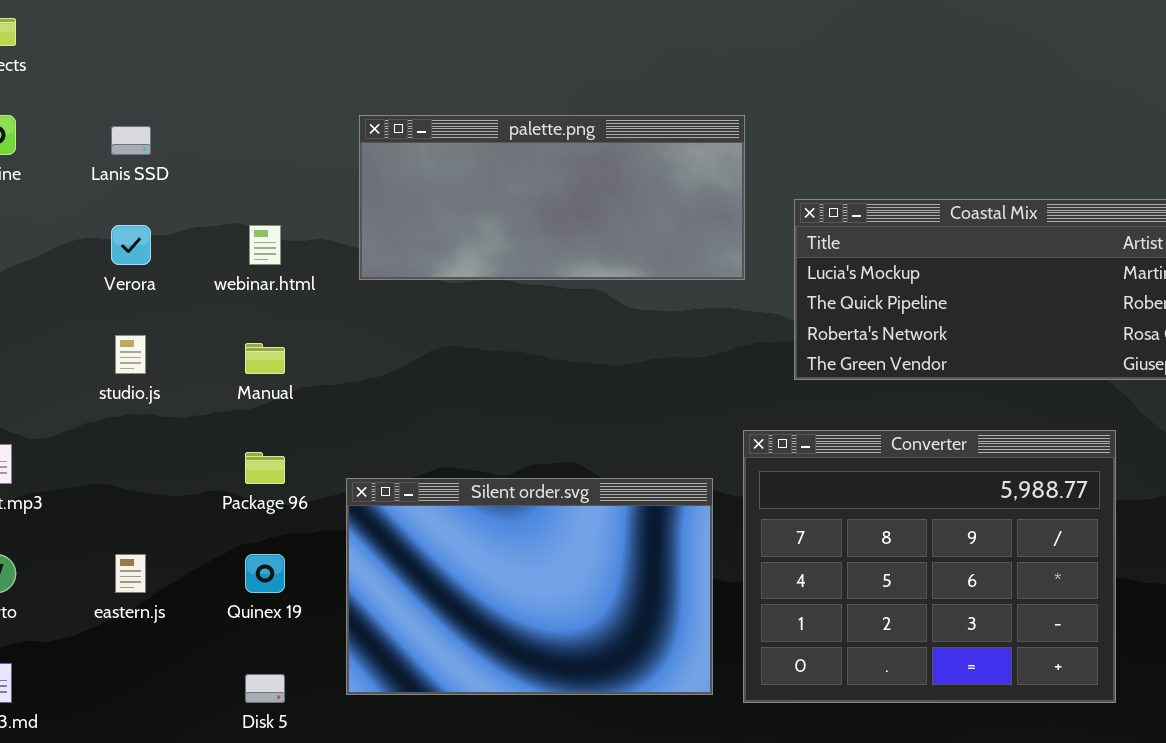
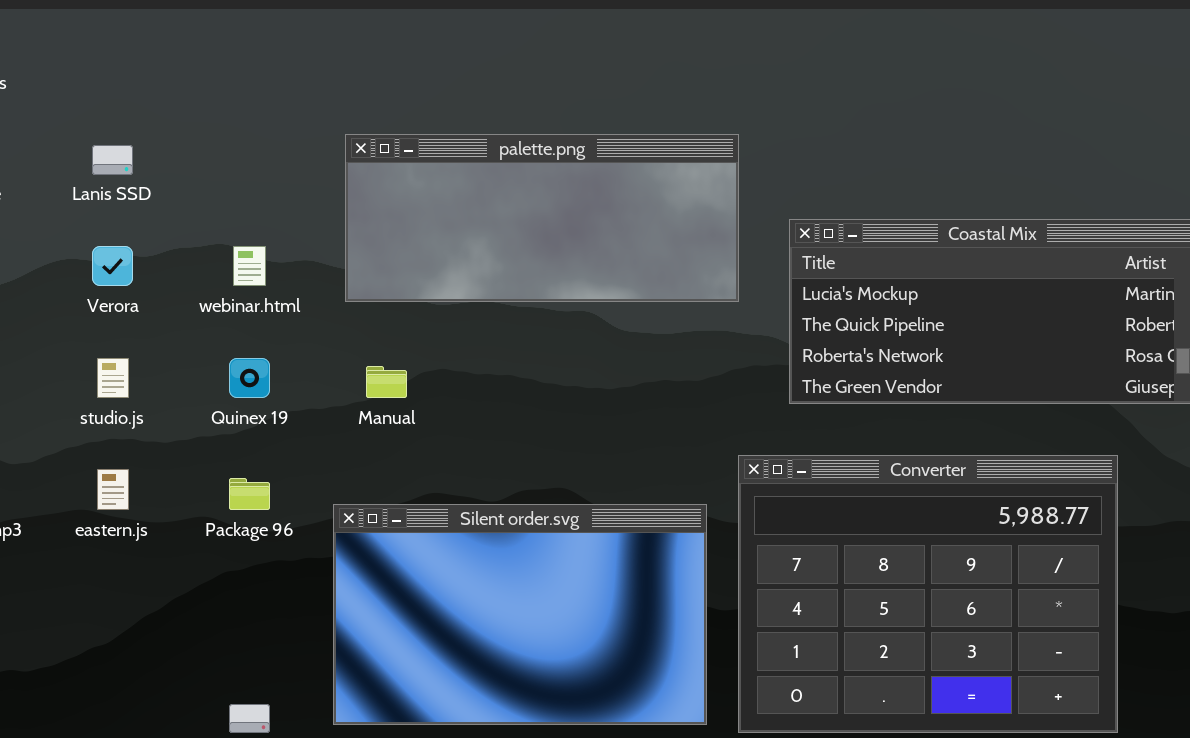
Manual: [245,343,285,374] -> [366,366,407,398], moved
eastern.js: [115,554,146,593] -> [97,469,129,510], moved
Quinex 19: [245,554,285,593] -> [229,358,270,398], moved

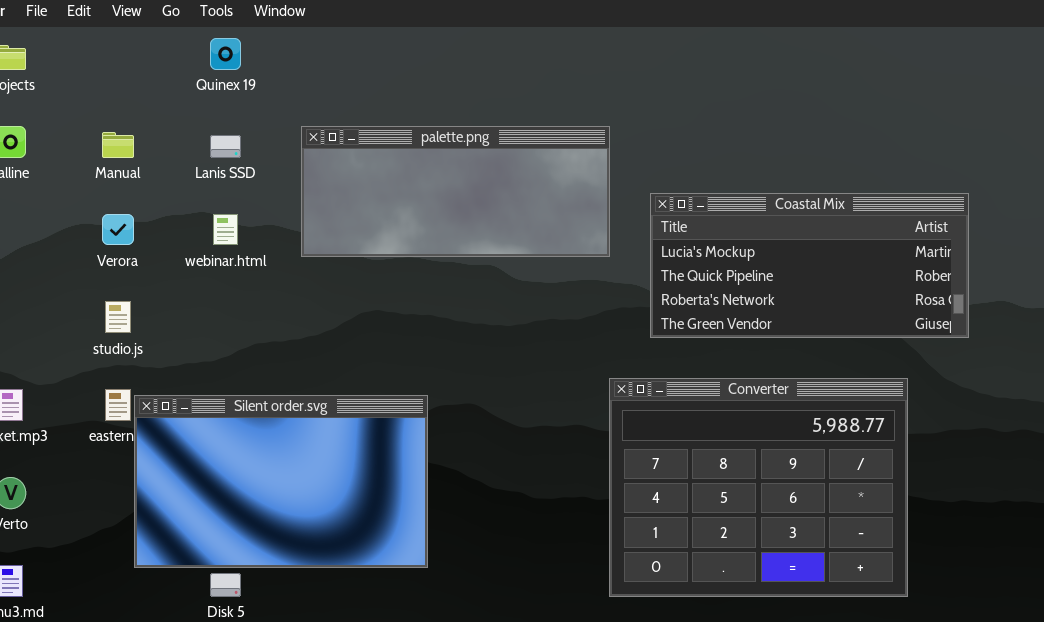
Lanis SSD: [92,145,133,175] -> [210,135,241,158], moved
Quinex 19: [229,358,270,398] -> [210,38,241,70], moved
Manual: [366,366,407,398] -> [102,132,134,158], moved
Silent order.svg: [333,504,707,725] -> [134,395,428,568], moved

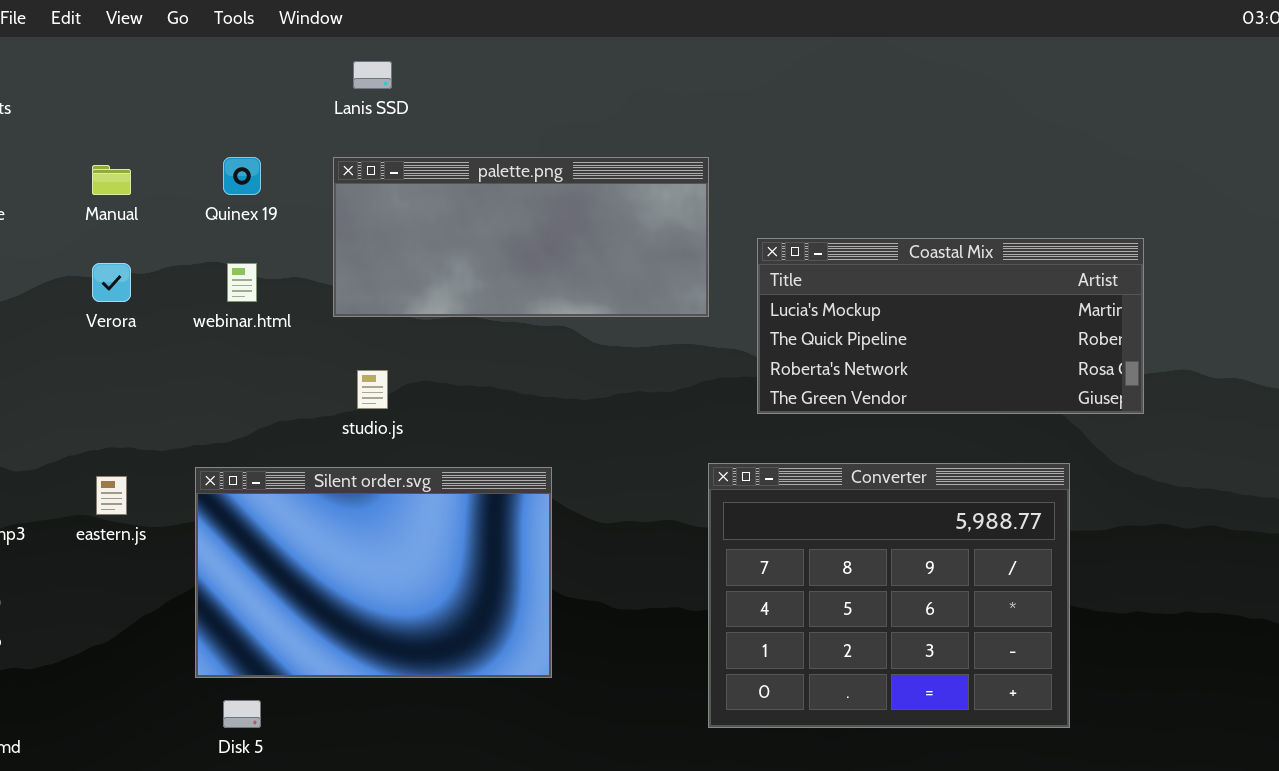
Quinex 19: [210,38,241,70] -> [223,157,261,195], moved
Lanis SSD: [210,135,241,158] -> [353,61,392,89], moved
studio.js: [105,301,131,333] -> [357,370,388,409], moved
Silent order.svg: [134,395,428,568] -> [195,467,552,678], moved

